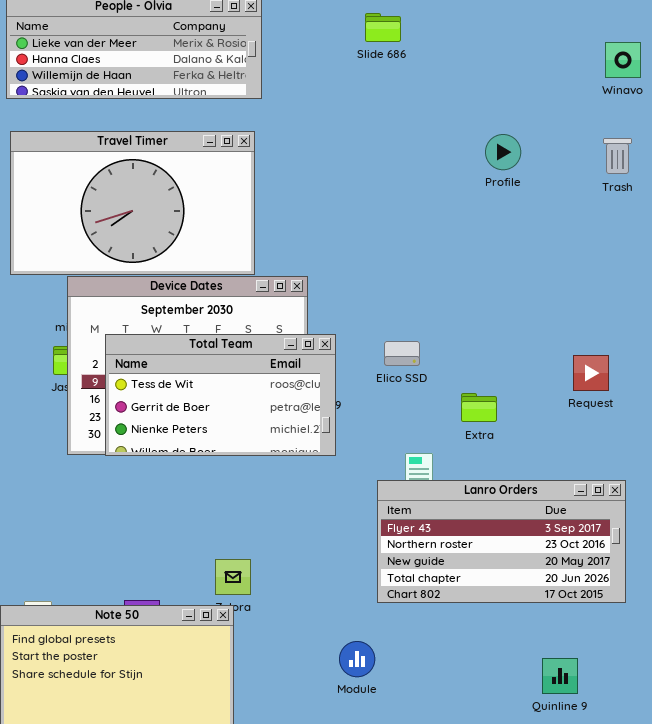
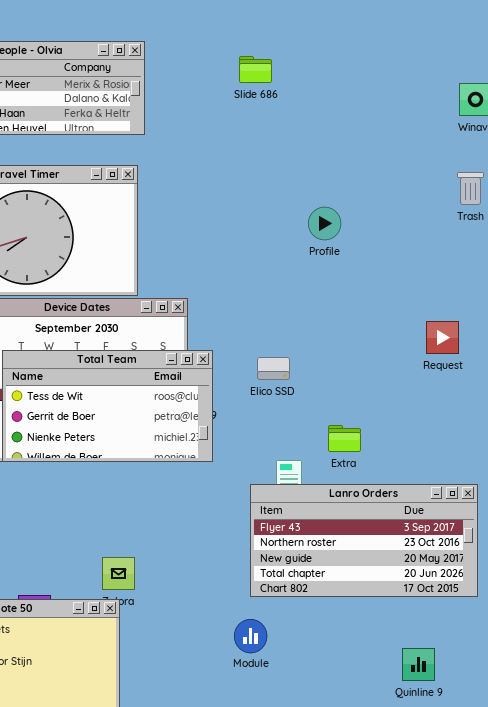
Profile: [485,134,521,170] -> [308,207,341,240], moved
Request: [573,355,609,391] -> [426,321,459,354], moved
Extra: [461,393,497,422] -> [328,425,361,452], moved
Module: [339,641,375,677] -> [234,619,267,653], moved

